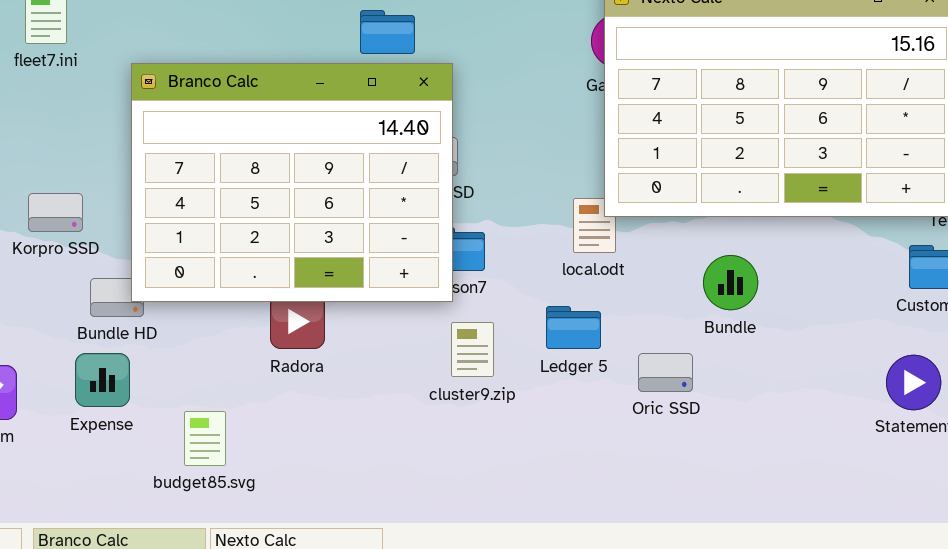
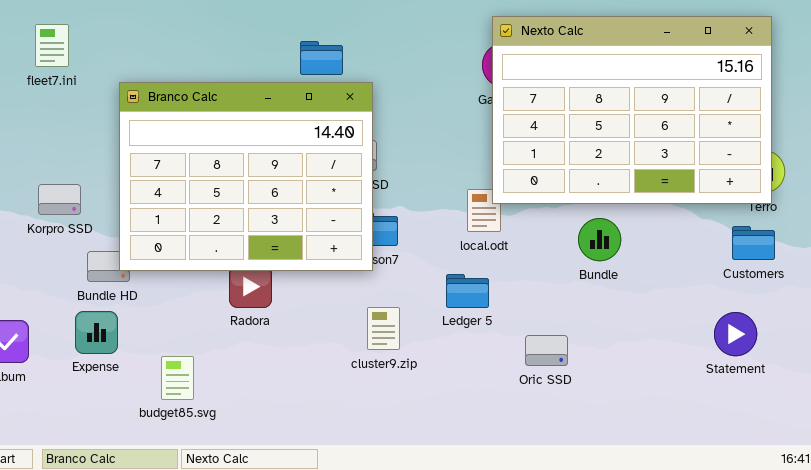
Bundle: [703,255,758,310] -> [578,218,621,261], moved
cluster9.zip: [451,322,494,377] -> [367,307,400,350], moved
Oric SSD: [638,353,693,392] -> [525,335,568,366], moved

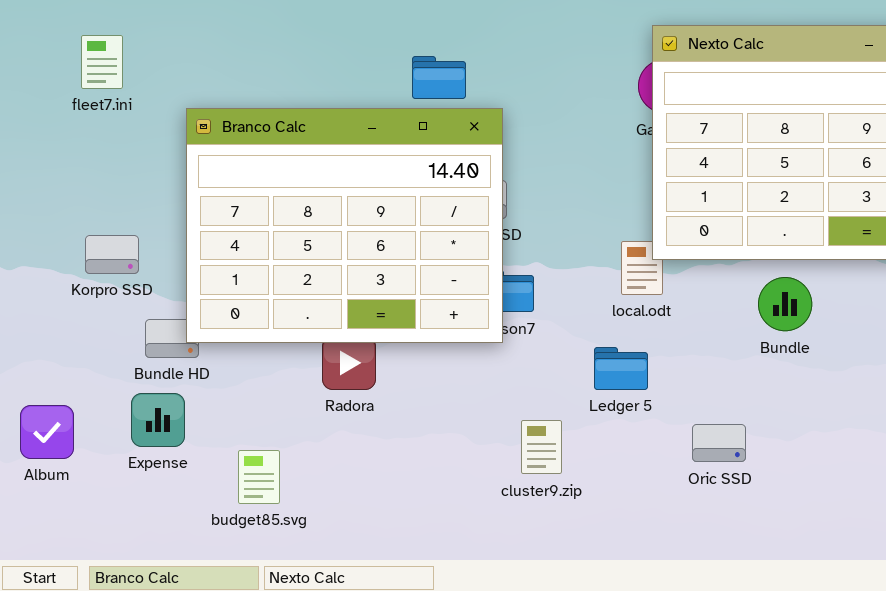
cluster9.zip: [367,307,400,350] -> [521,420,562,474], moved

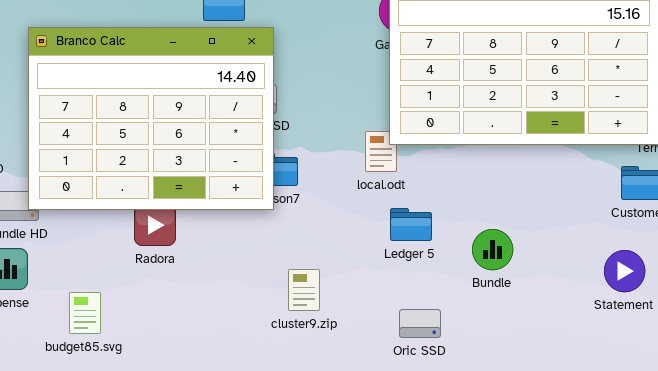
Bundle: [758,277,812,331] -> [472,229,513,270], moved
Ledger 5: [594,347,648,390] -> [390,208,432,241], moved
Oric SSD: [692,424,746,462] -> [399,309,441,338], moved

